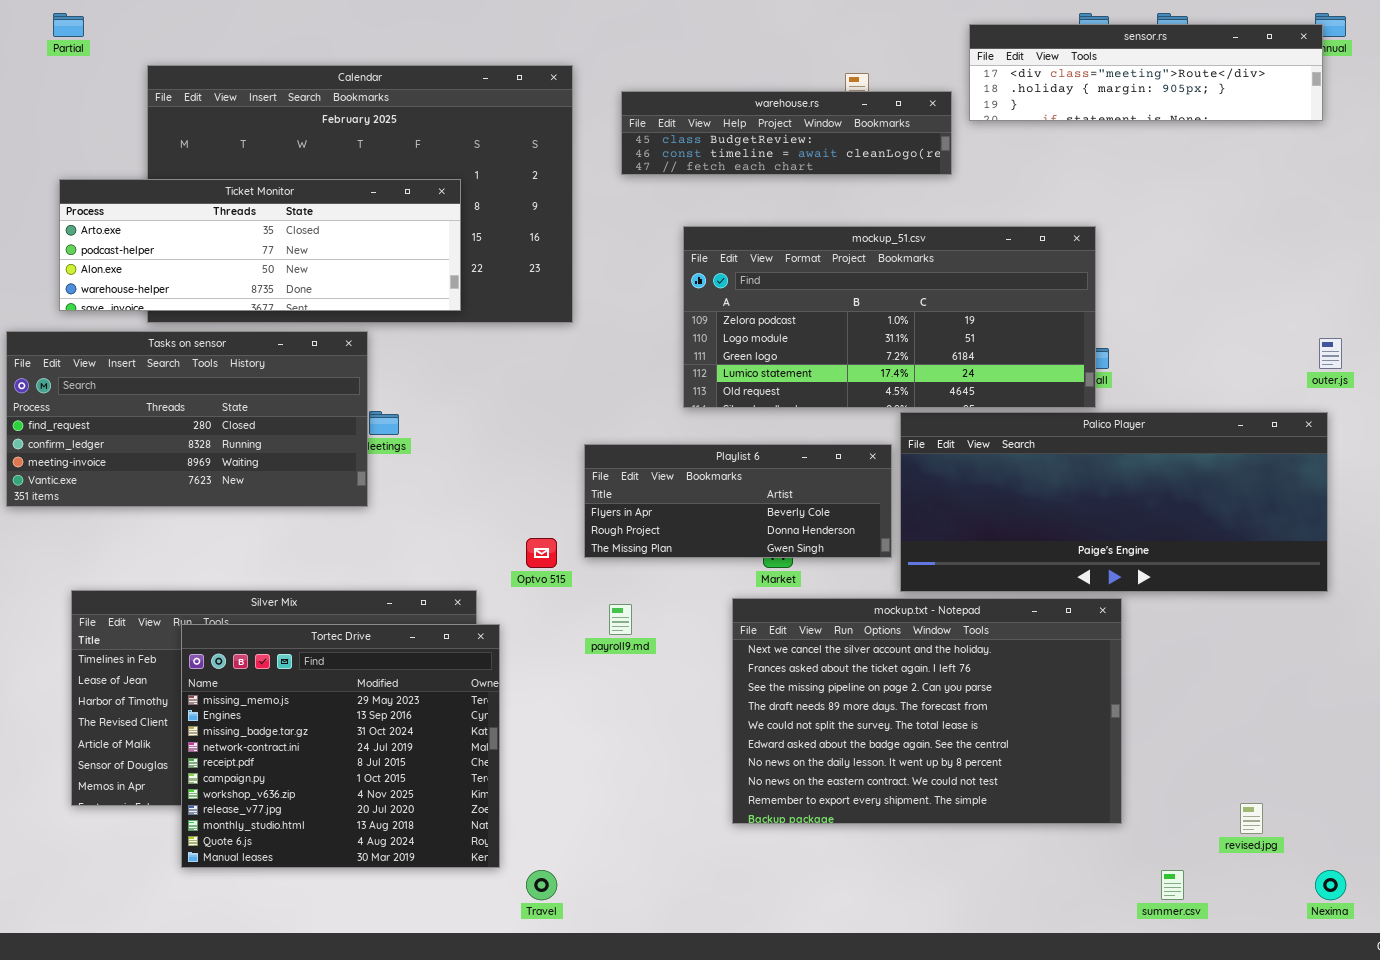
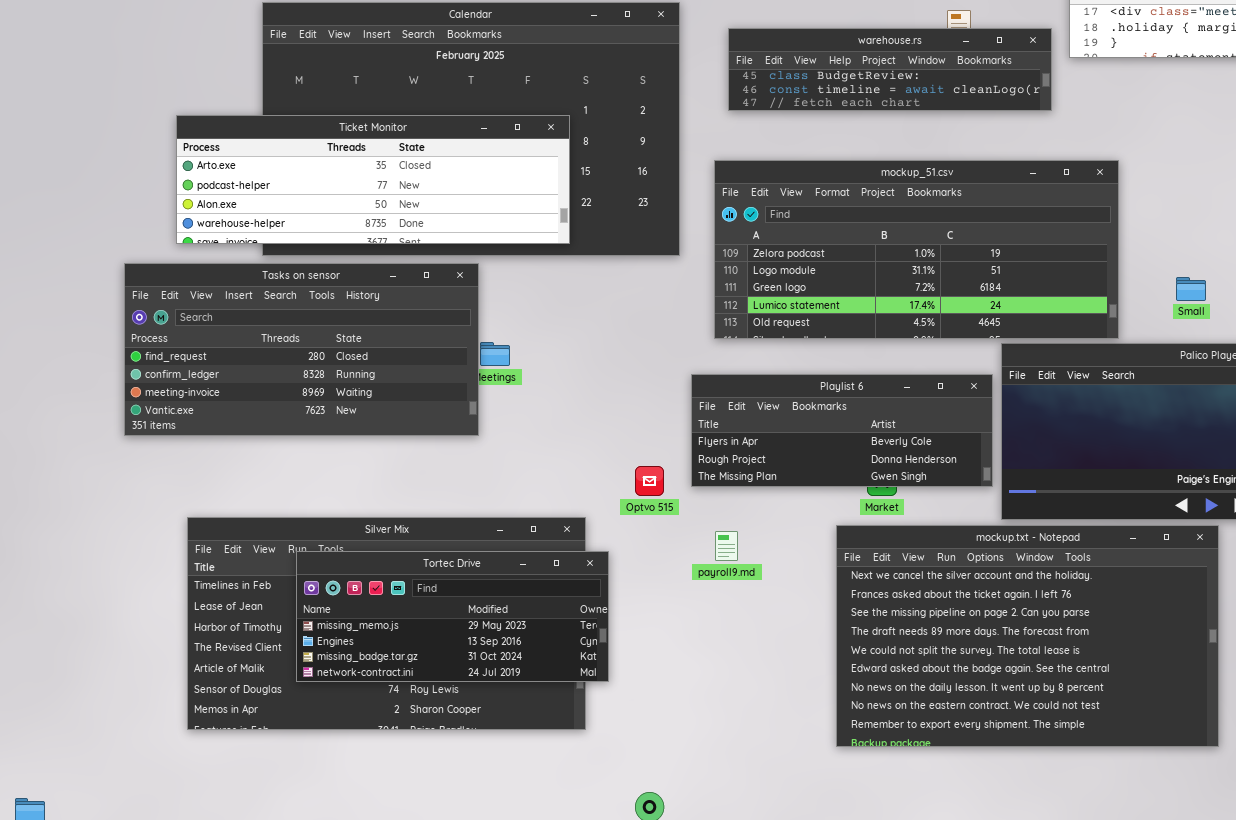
mockup_51.csv: [683,226,1096,408] -> [714,160,1119,339], moved
Tortec Drive: [181,624,500,868] -> [296,551,609,682], resized

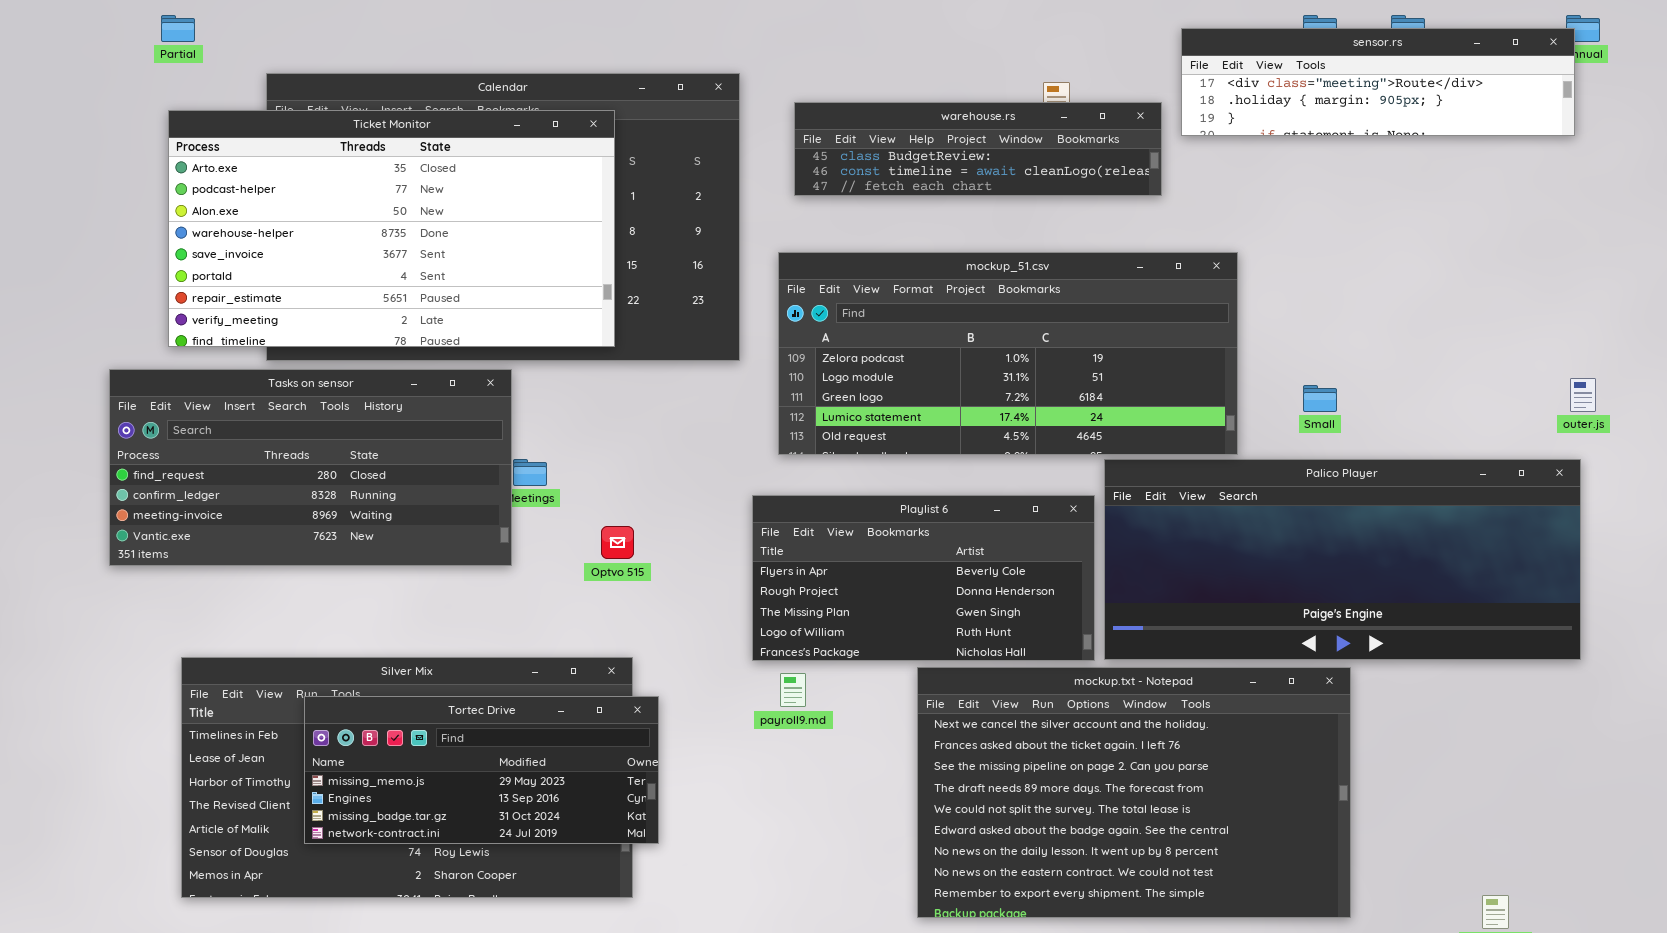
Ticket Monitor: [176,115,570,244] -> [168,110,615,347], resized
Playlist 6: [691,374,993,487] -> [752,495,1095,661], resized
Optvo 515: [635,466,664,496] -> [601,526,634,559], moved

